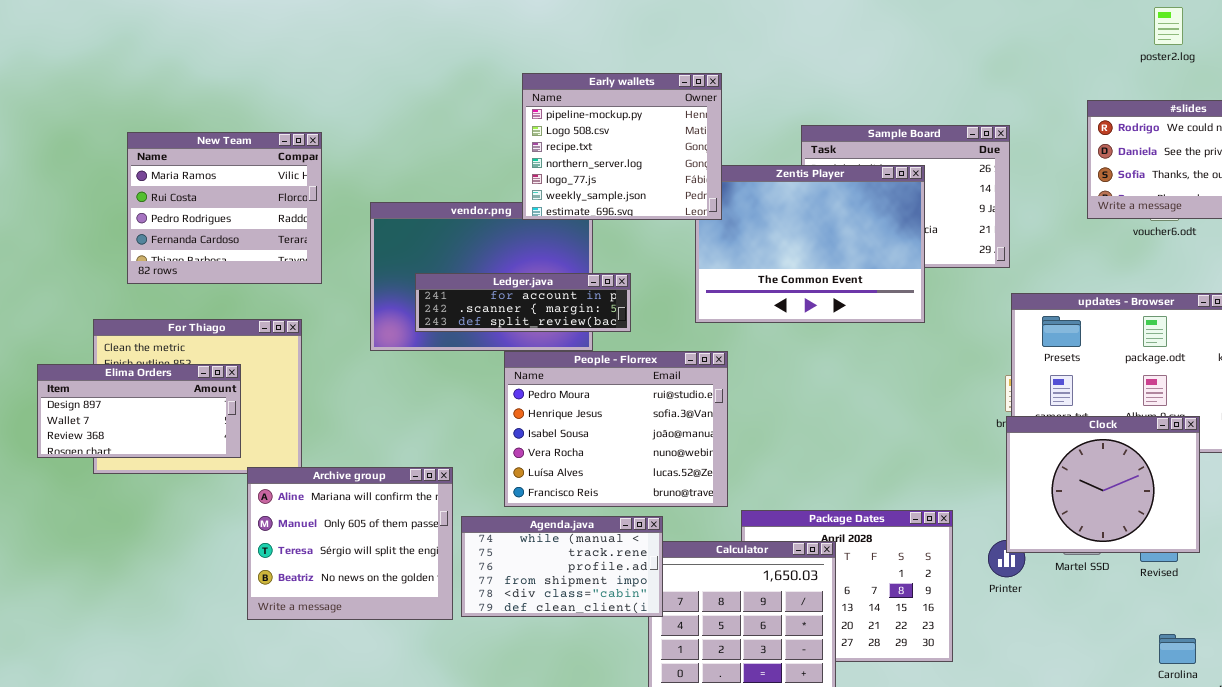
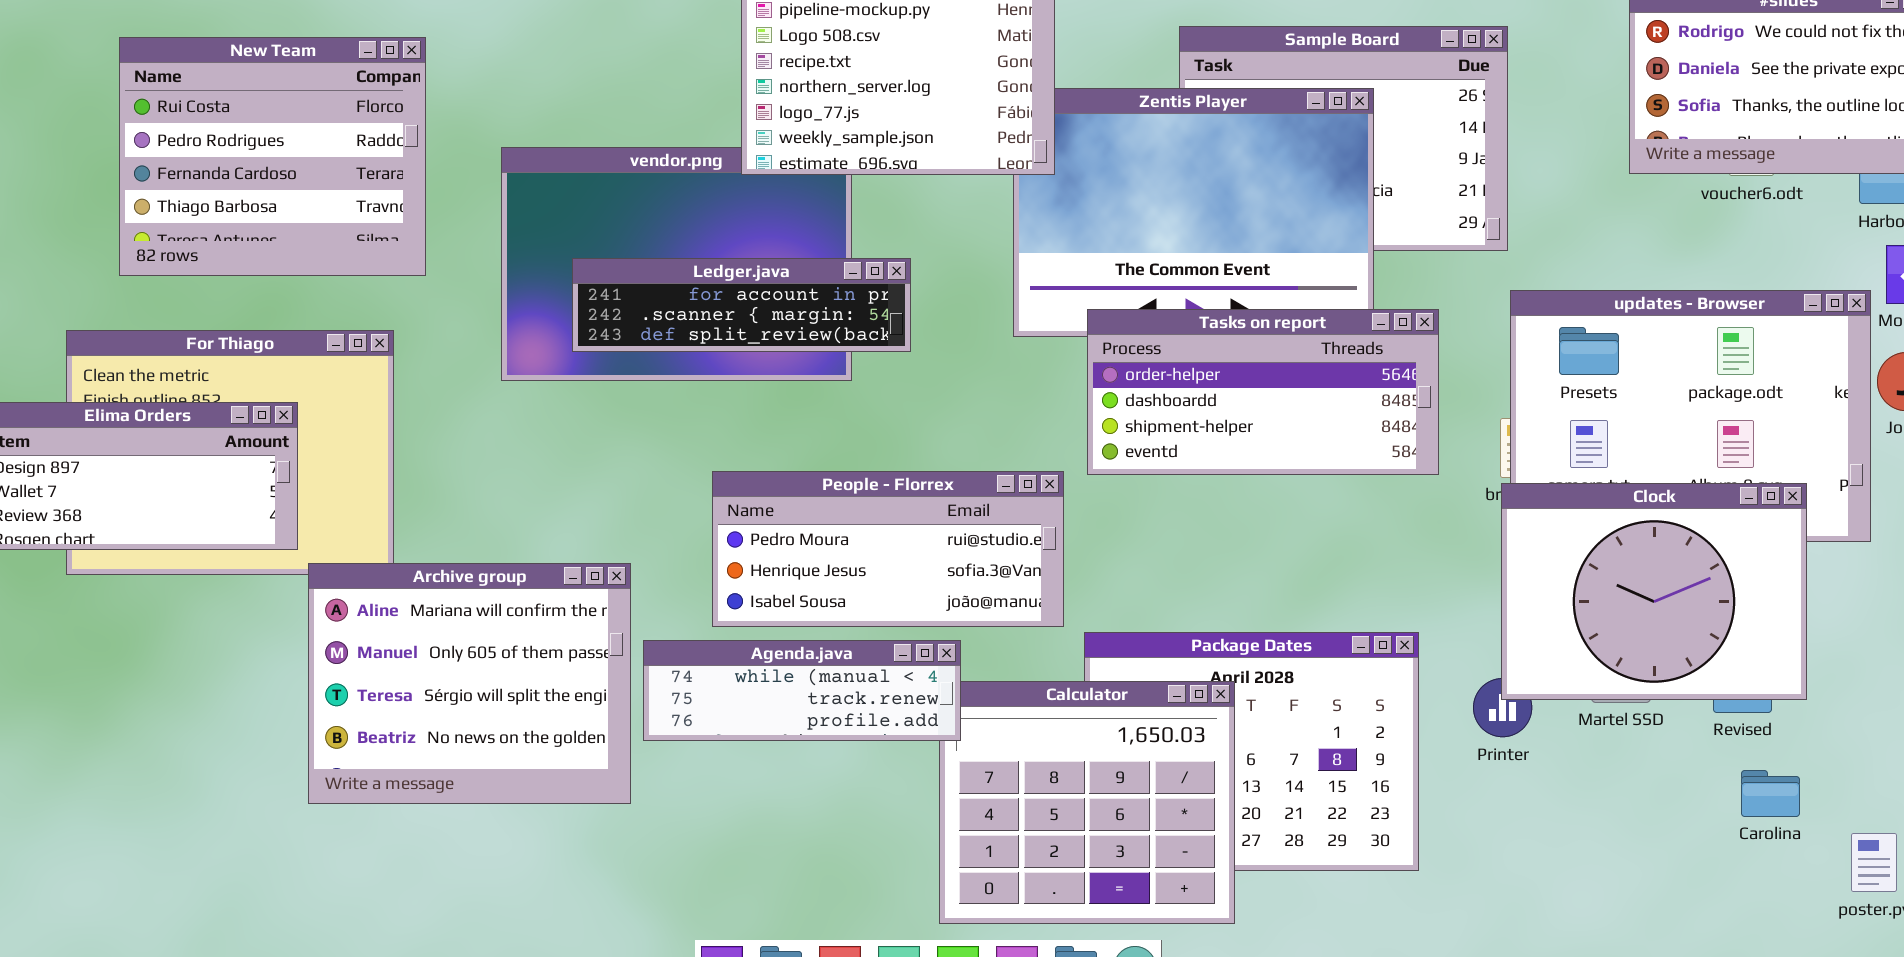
New Team: [127,132,322,284] -> [119,37,426,276], scrolled down 1 row
Tasks on report: none -> [1087,309,1439,475], opened
People - Florrex: [504,351,728,507] -> [712,471,1064,627], resized
Agenda.java: [461,516,663,617] -> [643,640,961,741], resized
Carolina: [1159,634,1196,664] -> [1741,770,1800,817], moved

